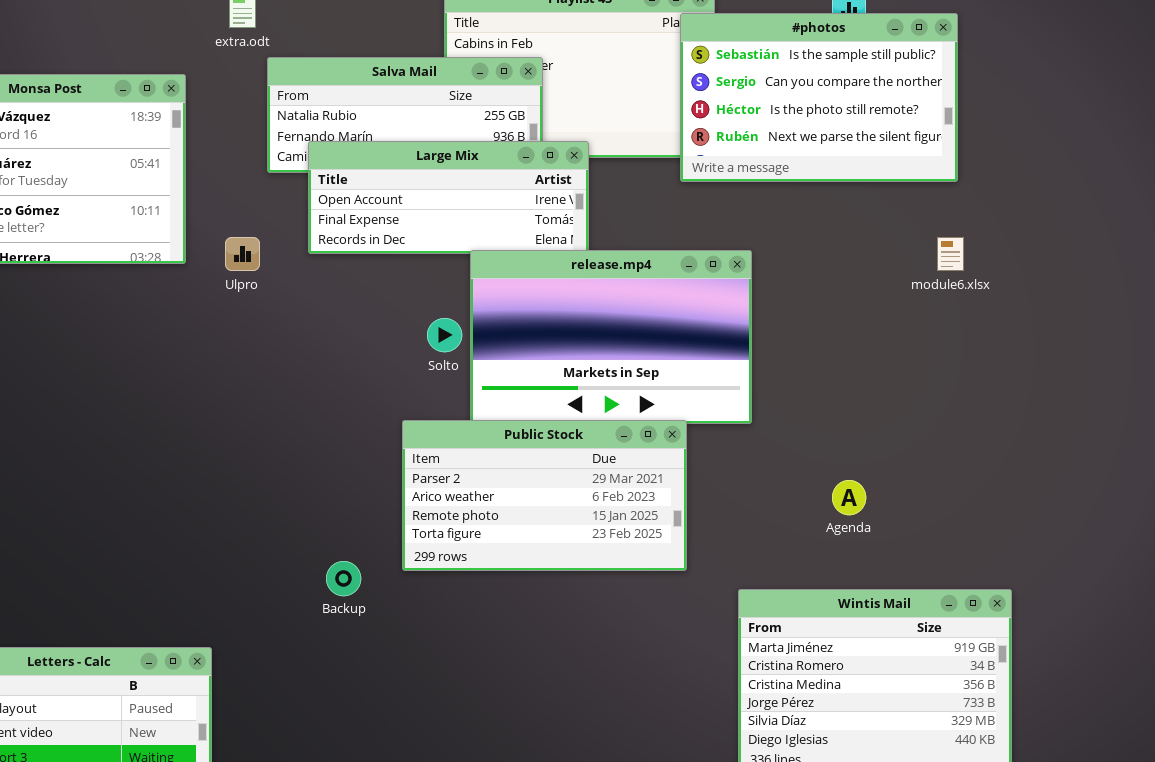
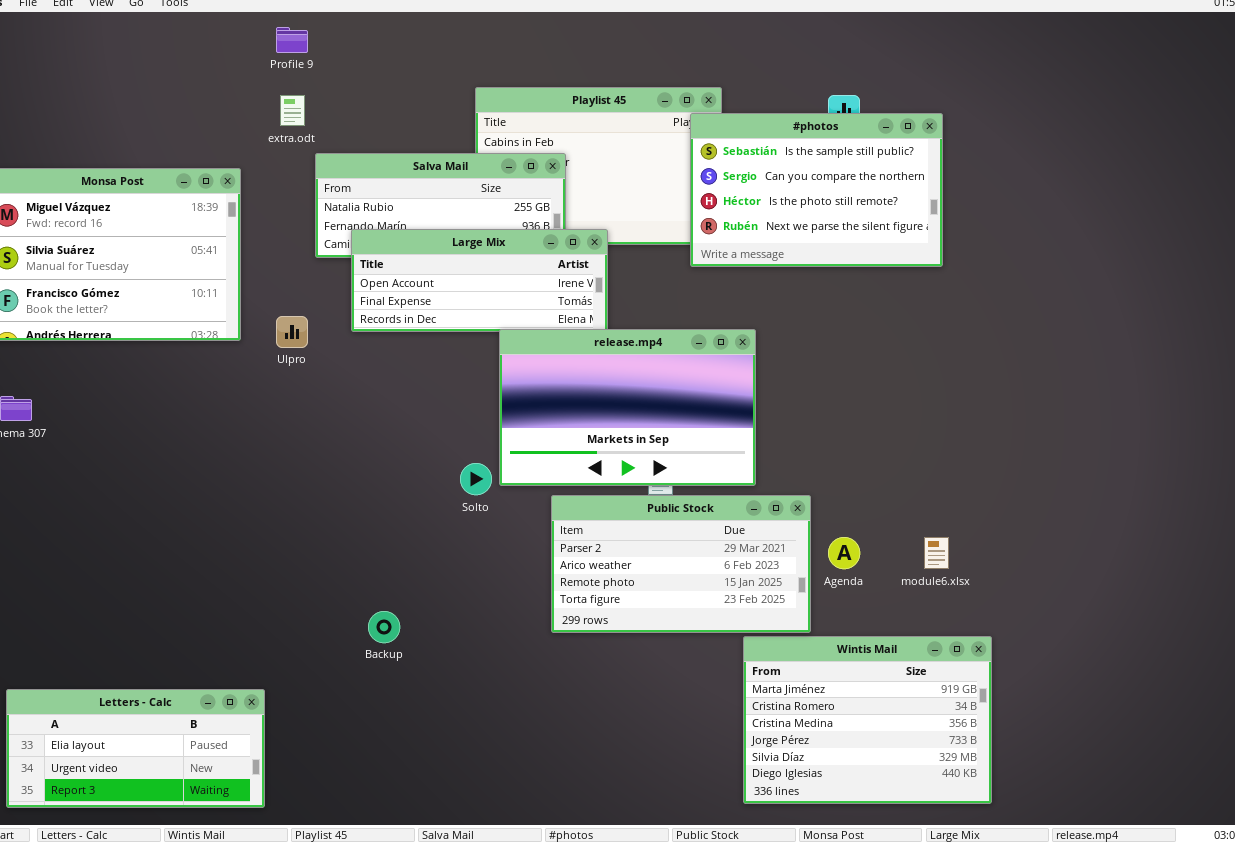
module6.xlsx: [937,237,964,271] -> [924,537,949,569], moved
Solto: [427,318,462,352] -> [460,463,492,495], moved
Public Stock: [402,420,687,571] -> [551,495,811,633], moved

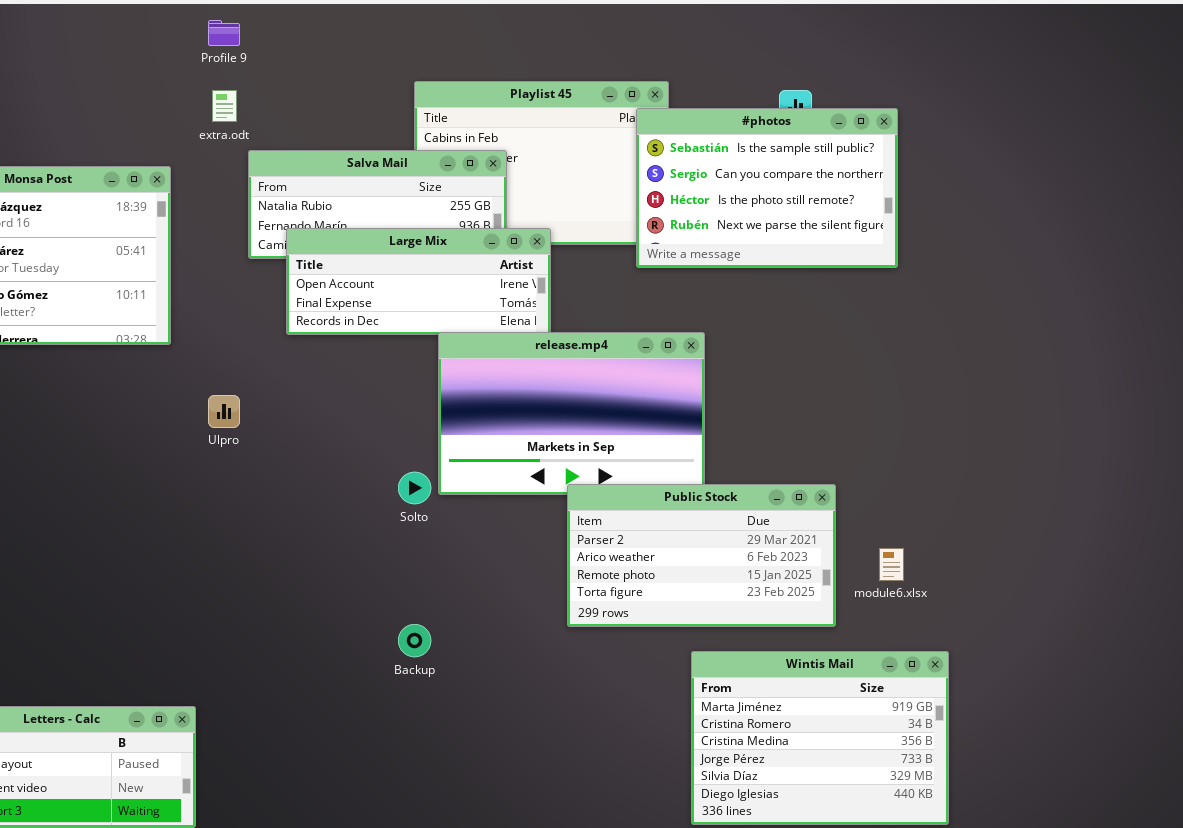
Ulpro: [276,316,308,348] -> [208,395,240,428], moved
Public Stock: [551,495,811,633] -> [567,484,836,627], moved
Backup: [368,611,400,643] -> [398,624,431,657], moved

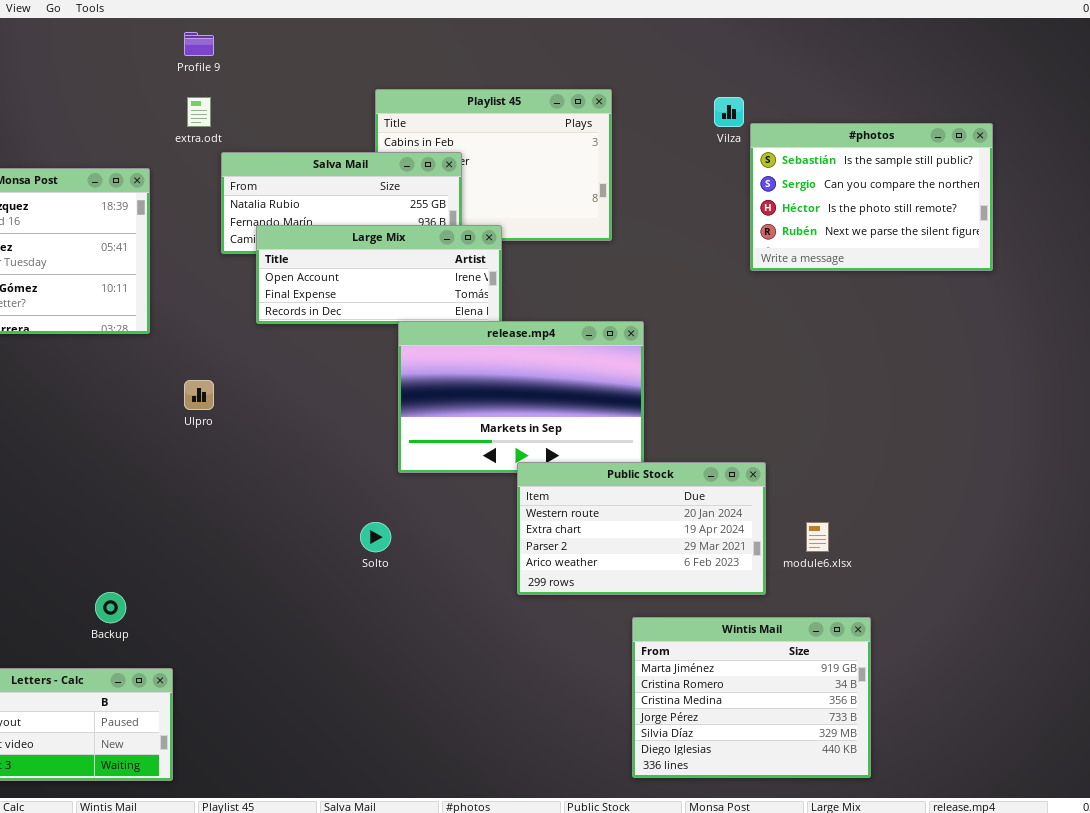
#photos: [636,108,898,268] -> [750,123,993,271], moved
Solto: [398,472,431,504] -> [360,522,391,552], moved
Public Stock: [567,484,836,627] -> [517,462,766,595], scrolled up 2 rows
Backup: [398,624,431,657] -> [95,592,126,623], moved

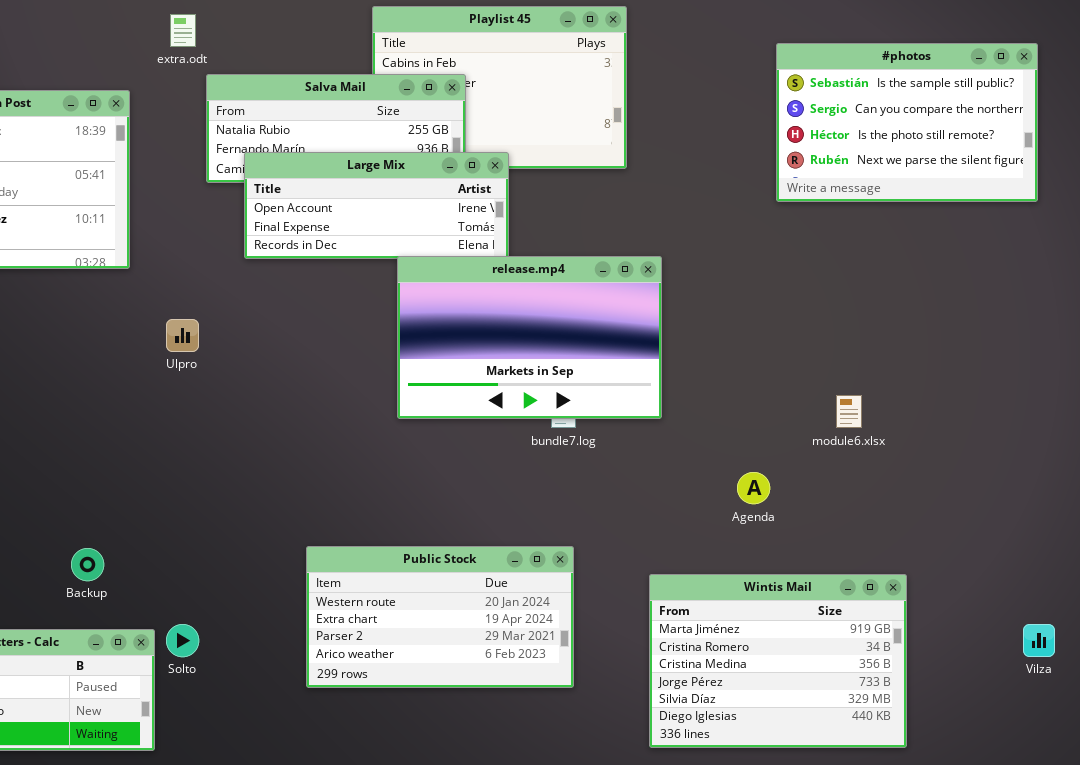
Vilza: [714,97,744,127] -> [1023,624,1055,657], moved
Public Stock: [517,462,766,595] -> [306,546,574,688], moved
Solto: [360,522,391,552] -> [166,624,199,657], moved
module6.xlsx: [806,522,829,552] -> [836,395,862,428], moved

